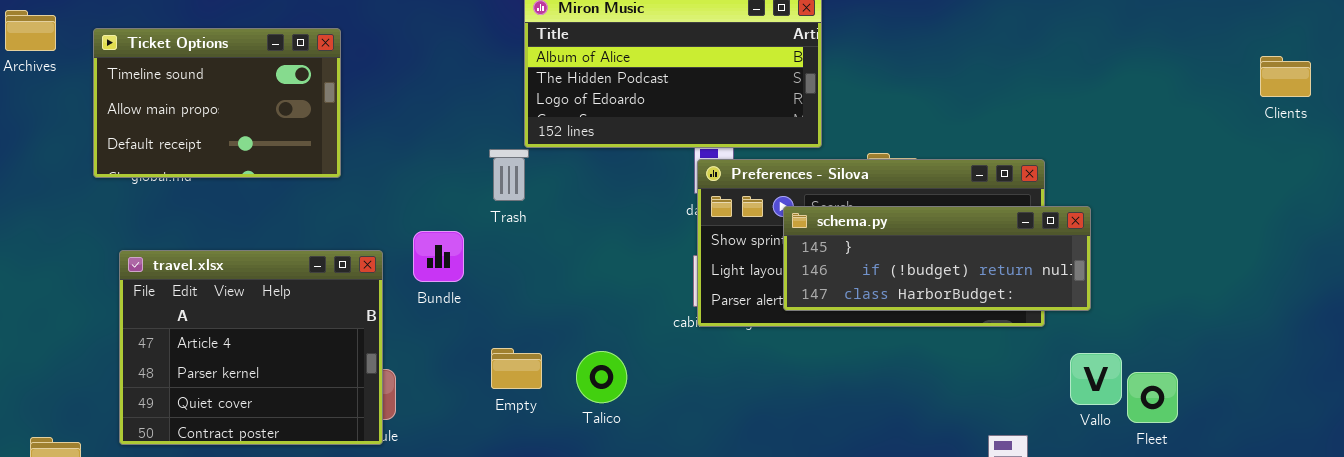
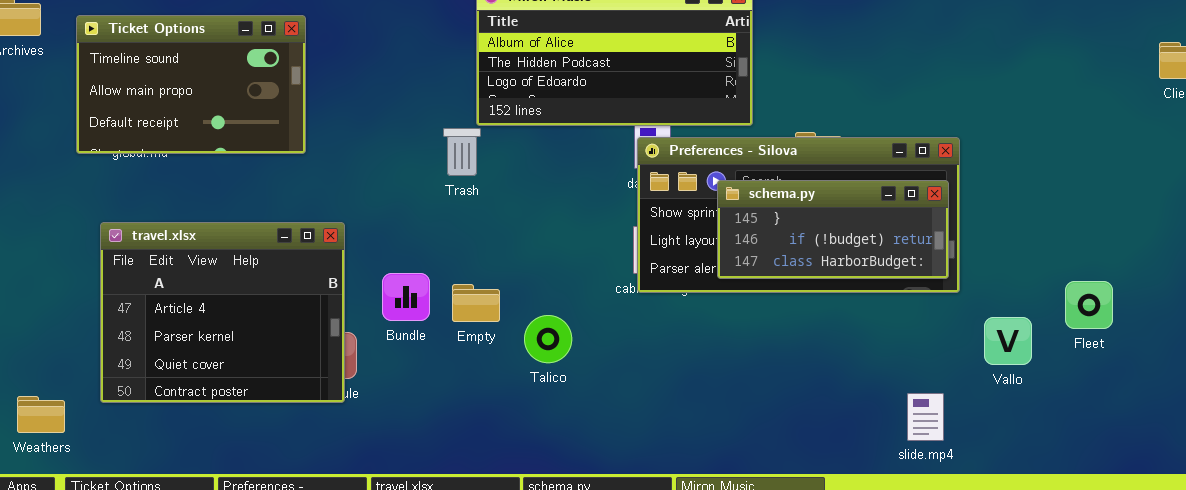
schema.py: [783,206,1091,311] -> [717,180,949,279], resized
Bundle: [413,231,464,282] -> [382,273,430,321], moved
Empty: [491,348,542,389] -> [452,284,500,322], moved
Fleet: [1127,372,1178,423] -> [1065,281,1113,329], moved

